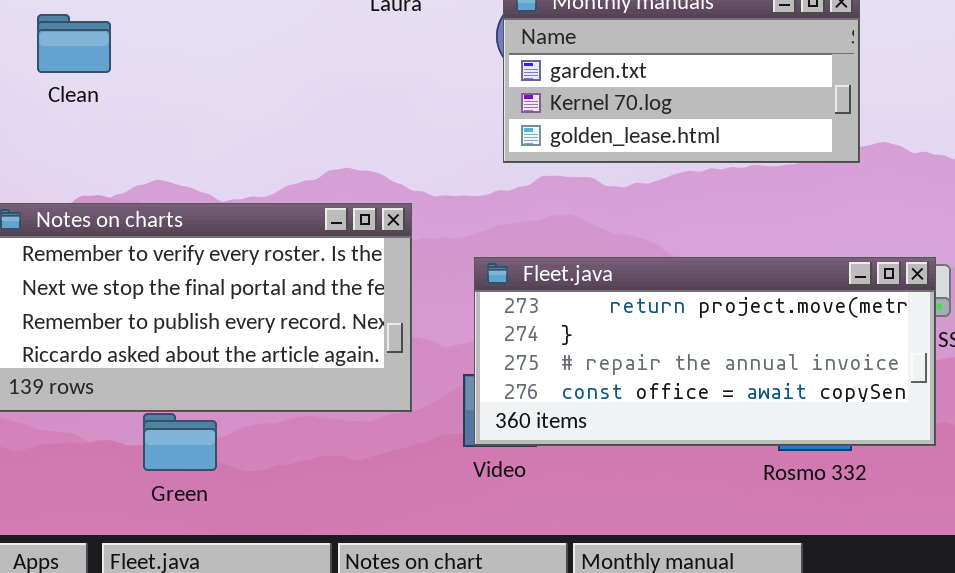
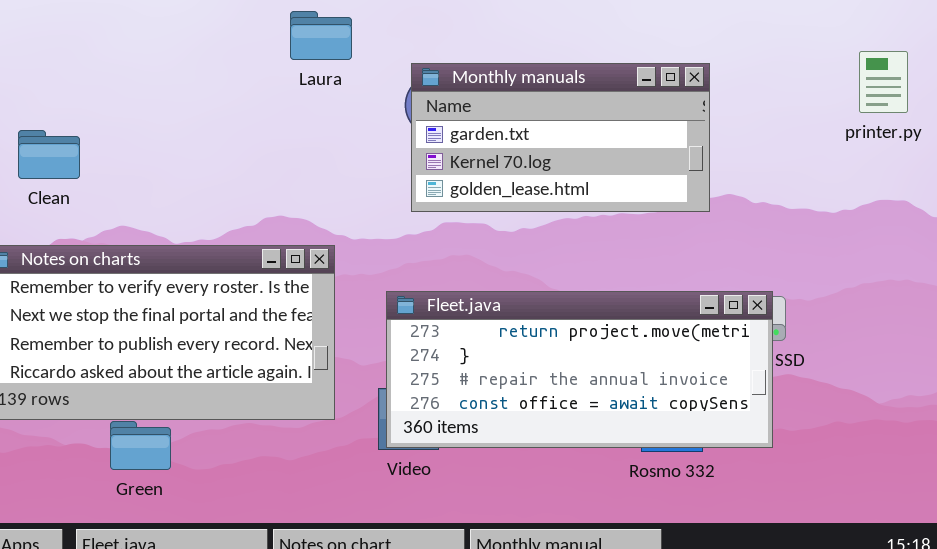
Clean: [37,14,111,73] -> [18,130,80,179], moved

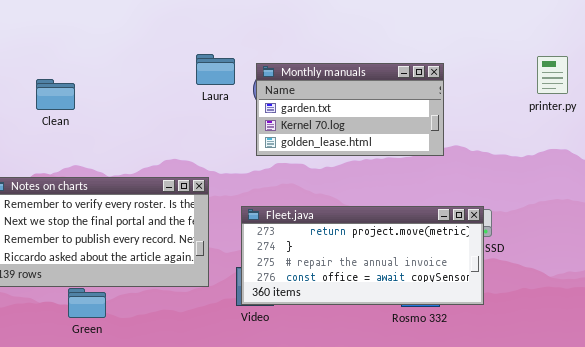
Laura: [290,11,352,60] -> [196,54,235,85], moved
Clean: [18,130,80,179] -> [36,79,75,110], moved

